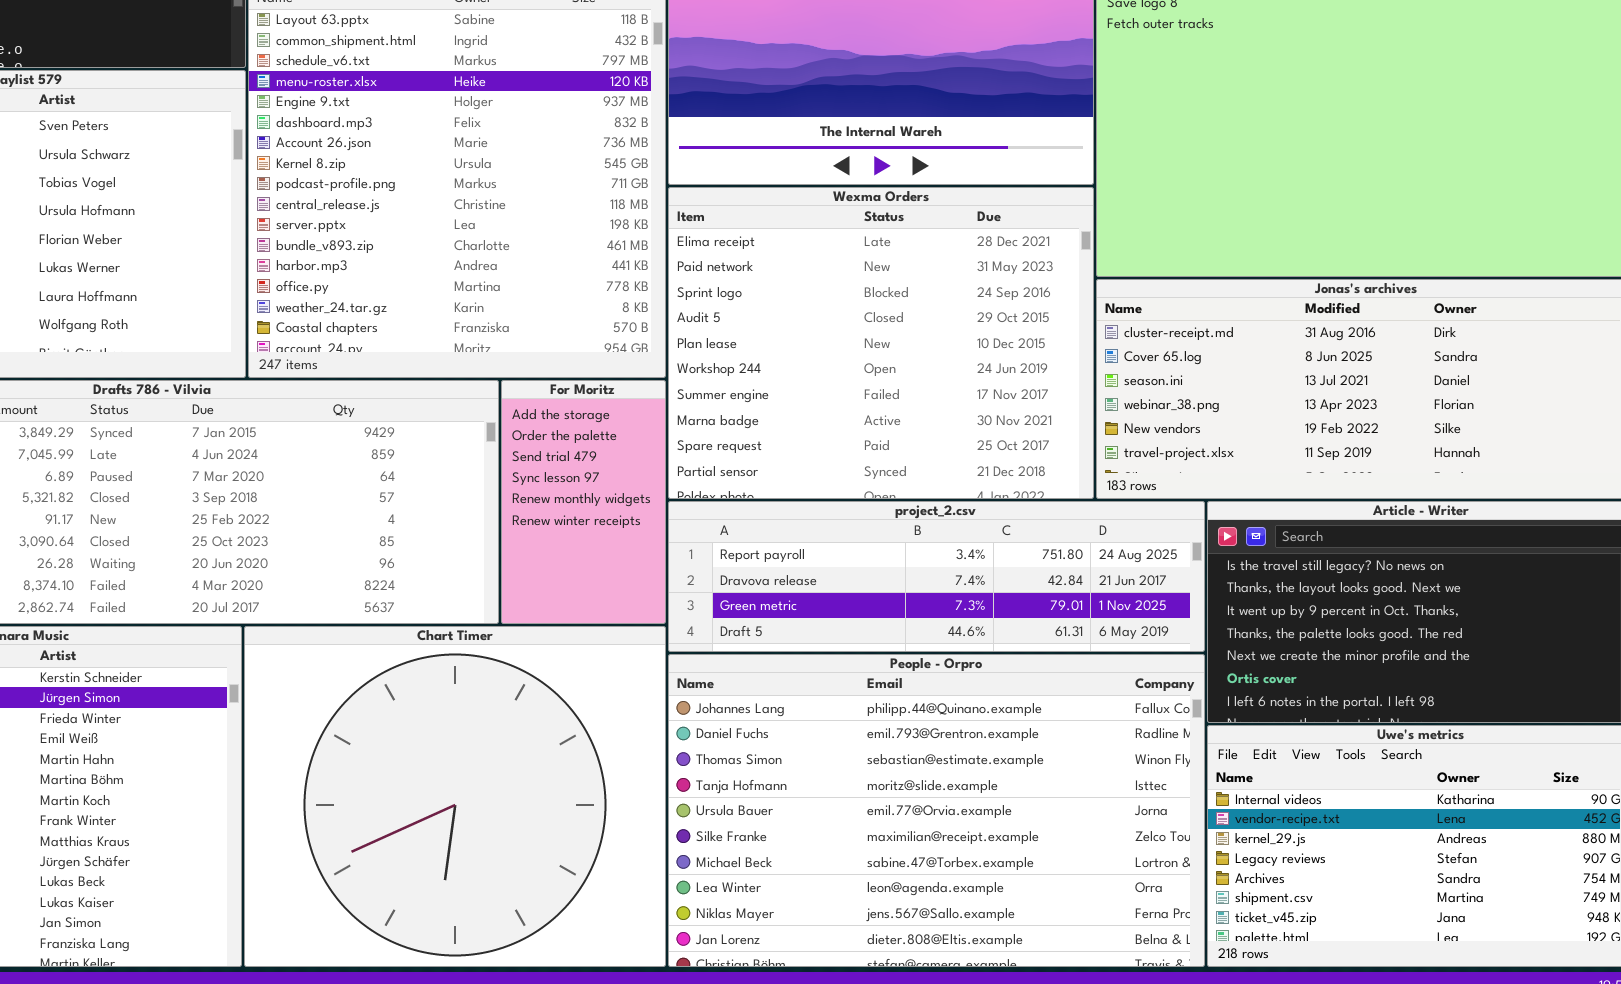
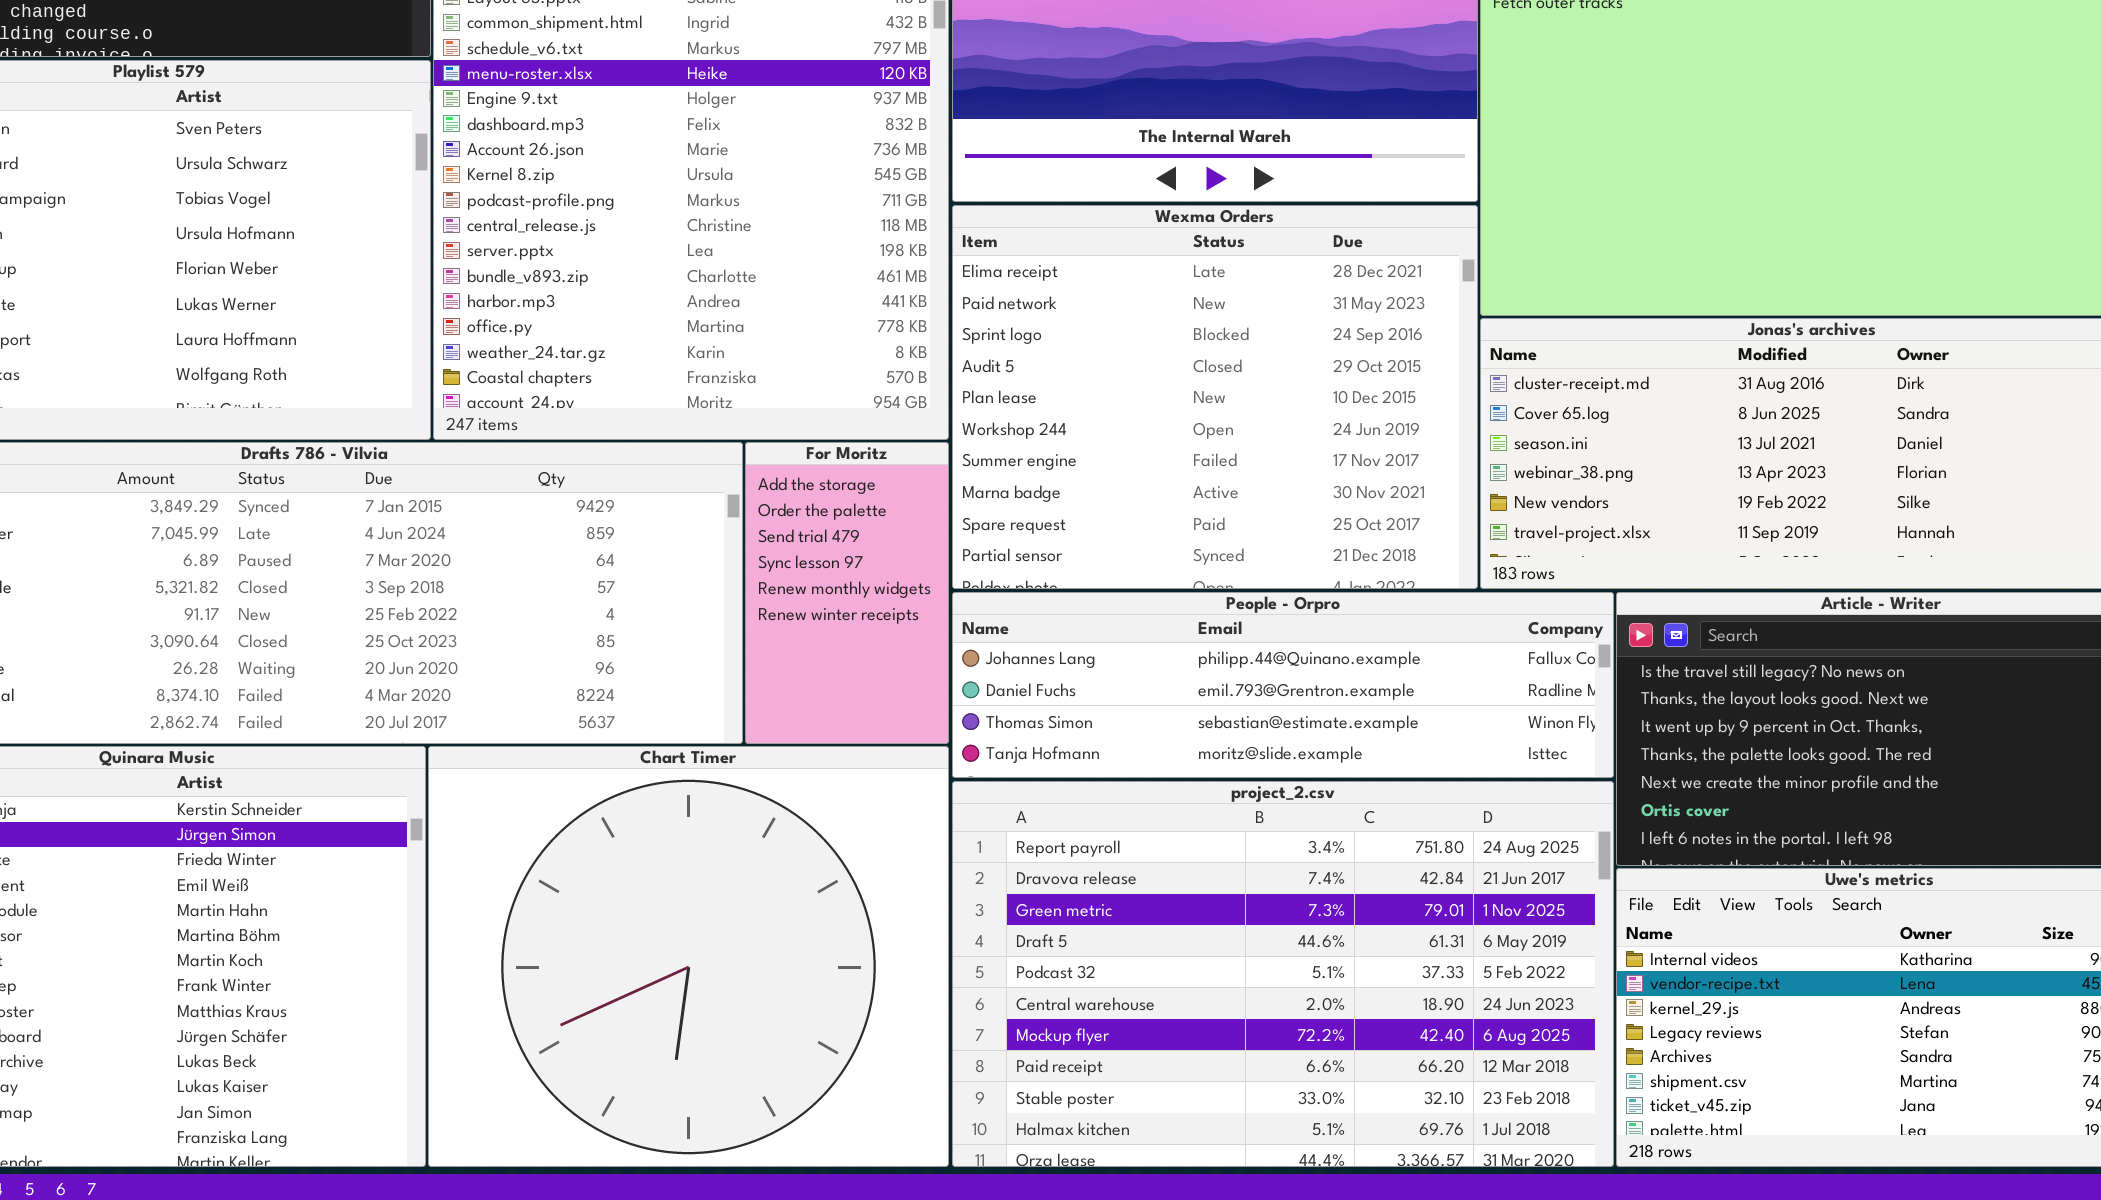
project_2.csv: [668,501,1205,652] -> [952,781,1614,1167], moved, resized
People - Orpro: [668,654,1205,967] -> [952,592,1614,778], moved, resized

